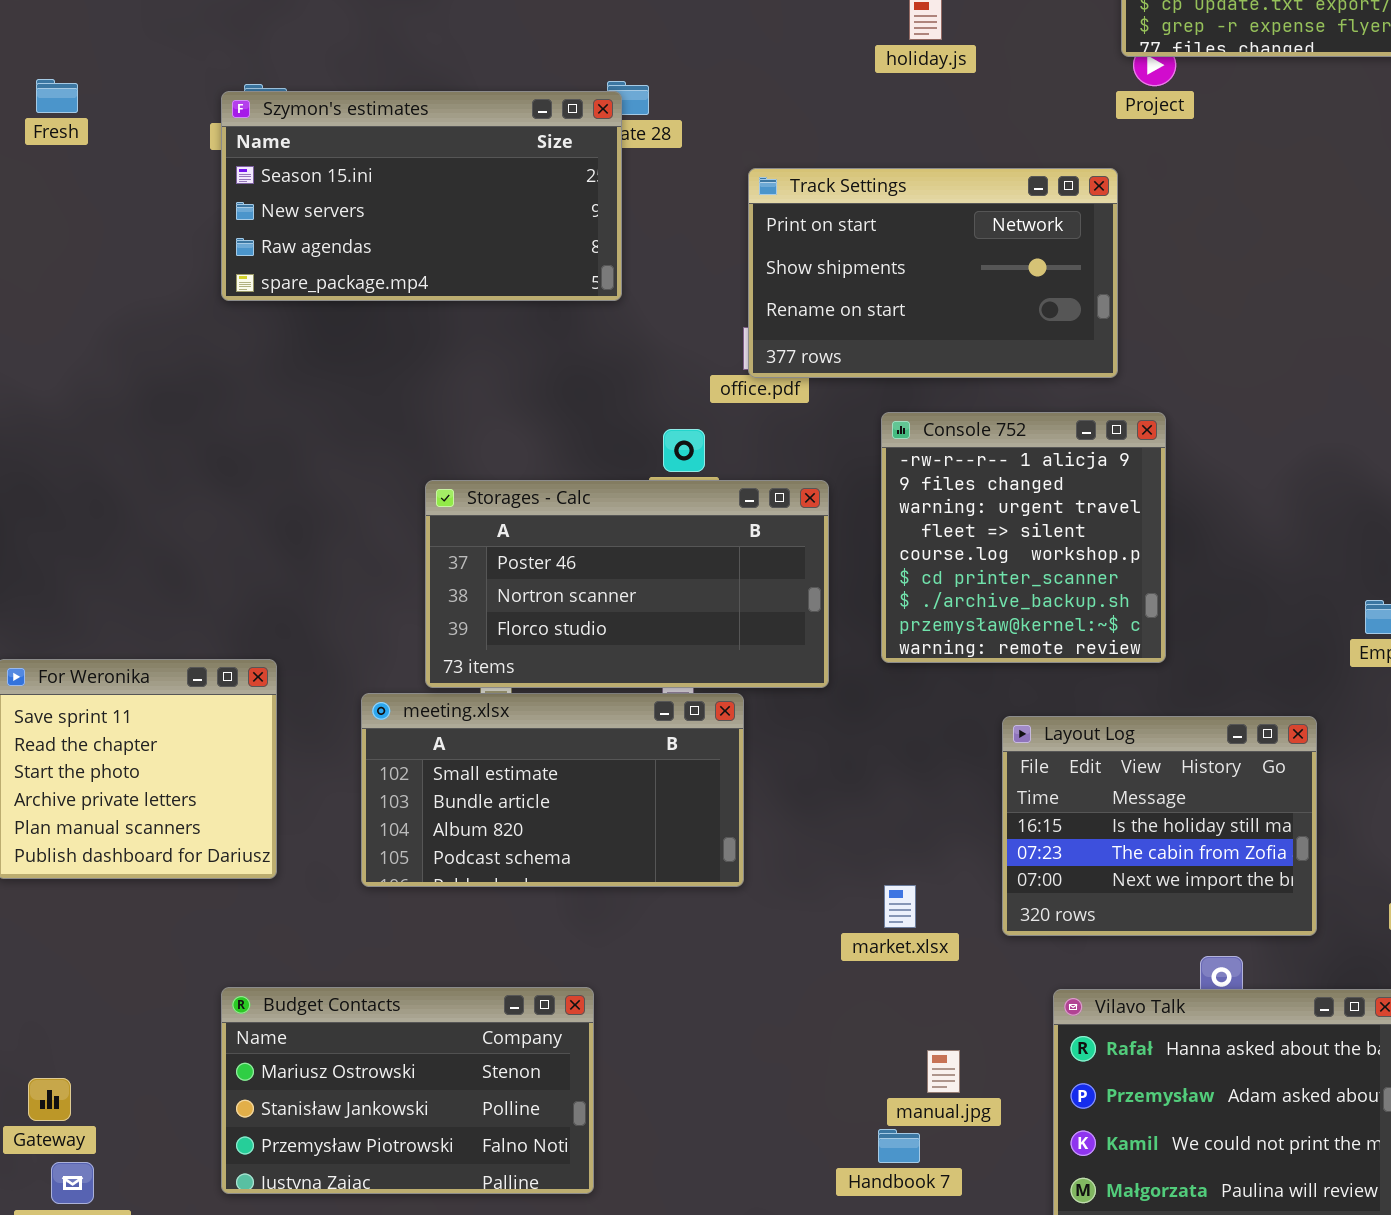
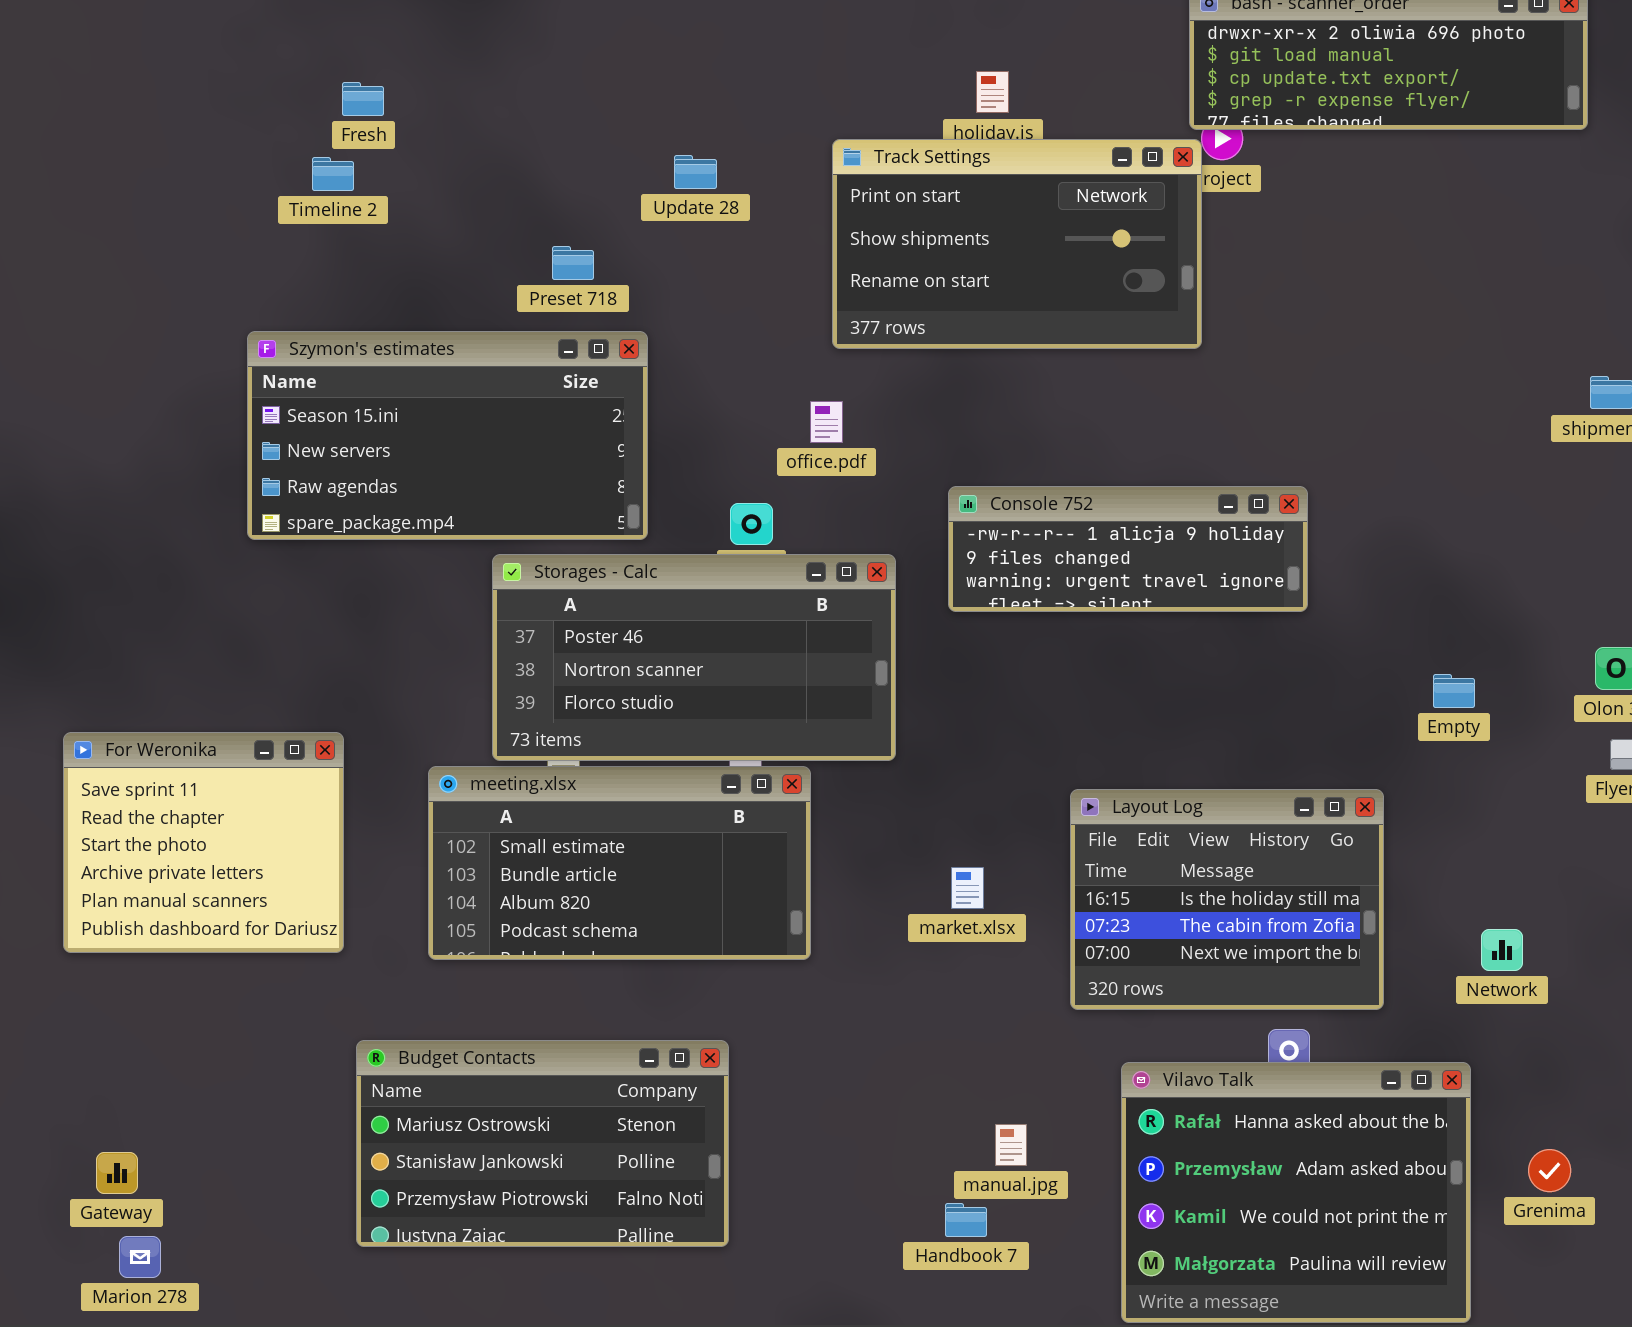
Fresh: [36,79,78,113] -> [342,82,384,116], moved
Szymon's estimates: [221,91,622,301] -> [247,331,648,540], moved
Track Settings: [748,168,1118,378] -> [832,139,1202,349], moved
Console 752: [881,412,1166,663] -> [948,486,1308,612], resized
market.xlsx: [884,885,916,928] -> [951,867,984,909], moved
Budget Contacts: [221,987,594,1194] -> [356,1040,729,1247], moved

